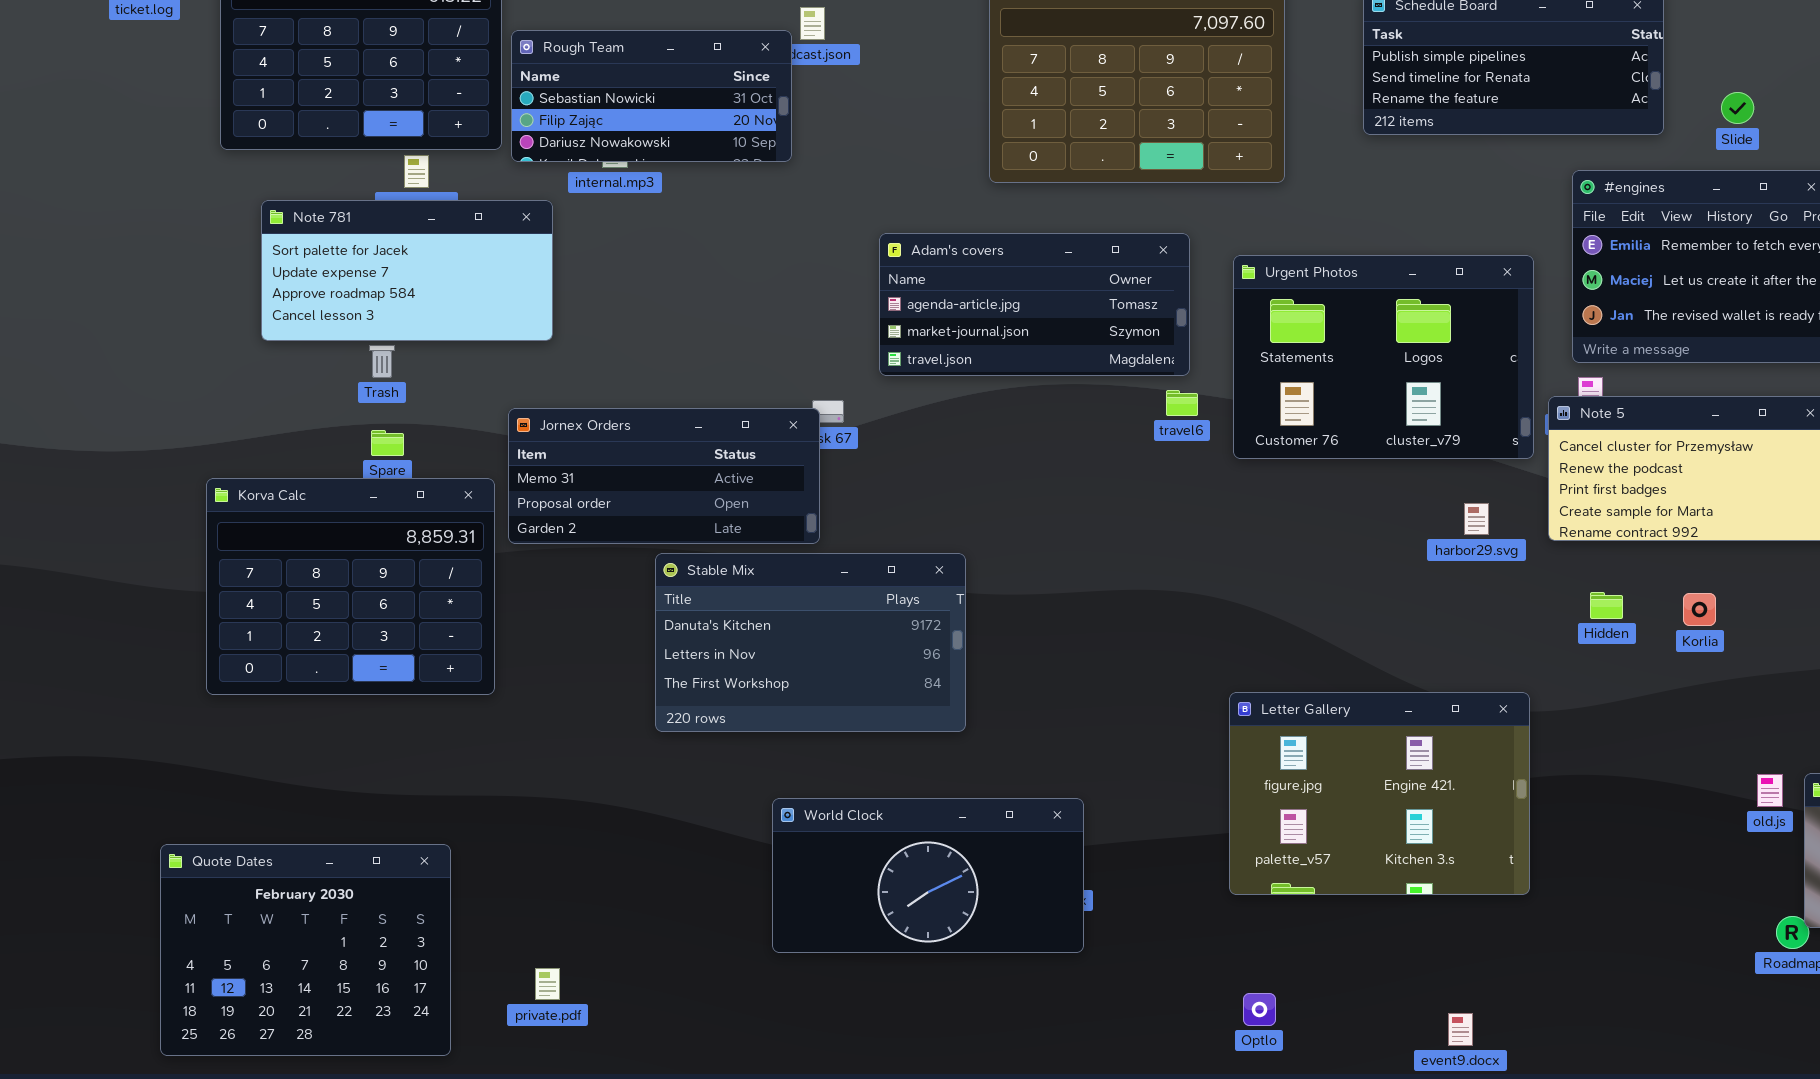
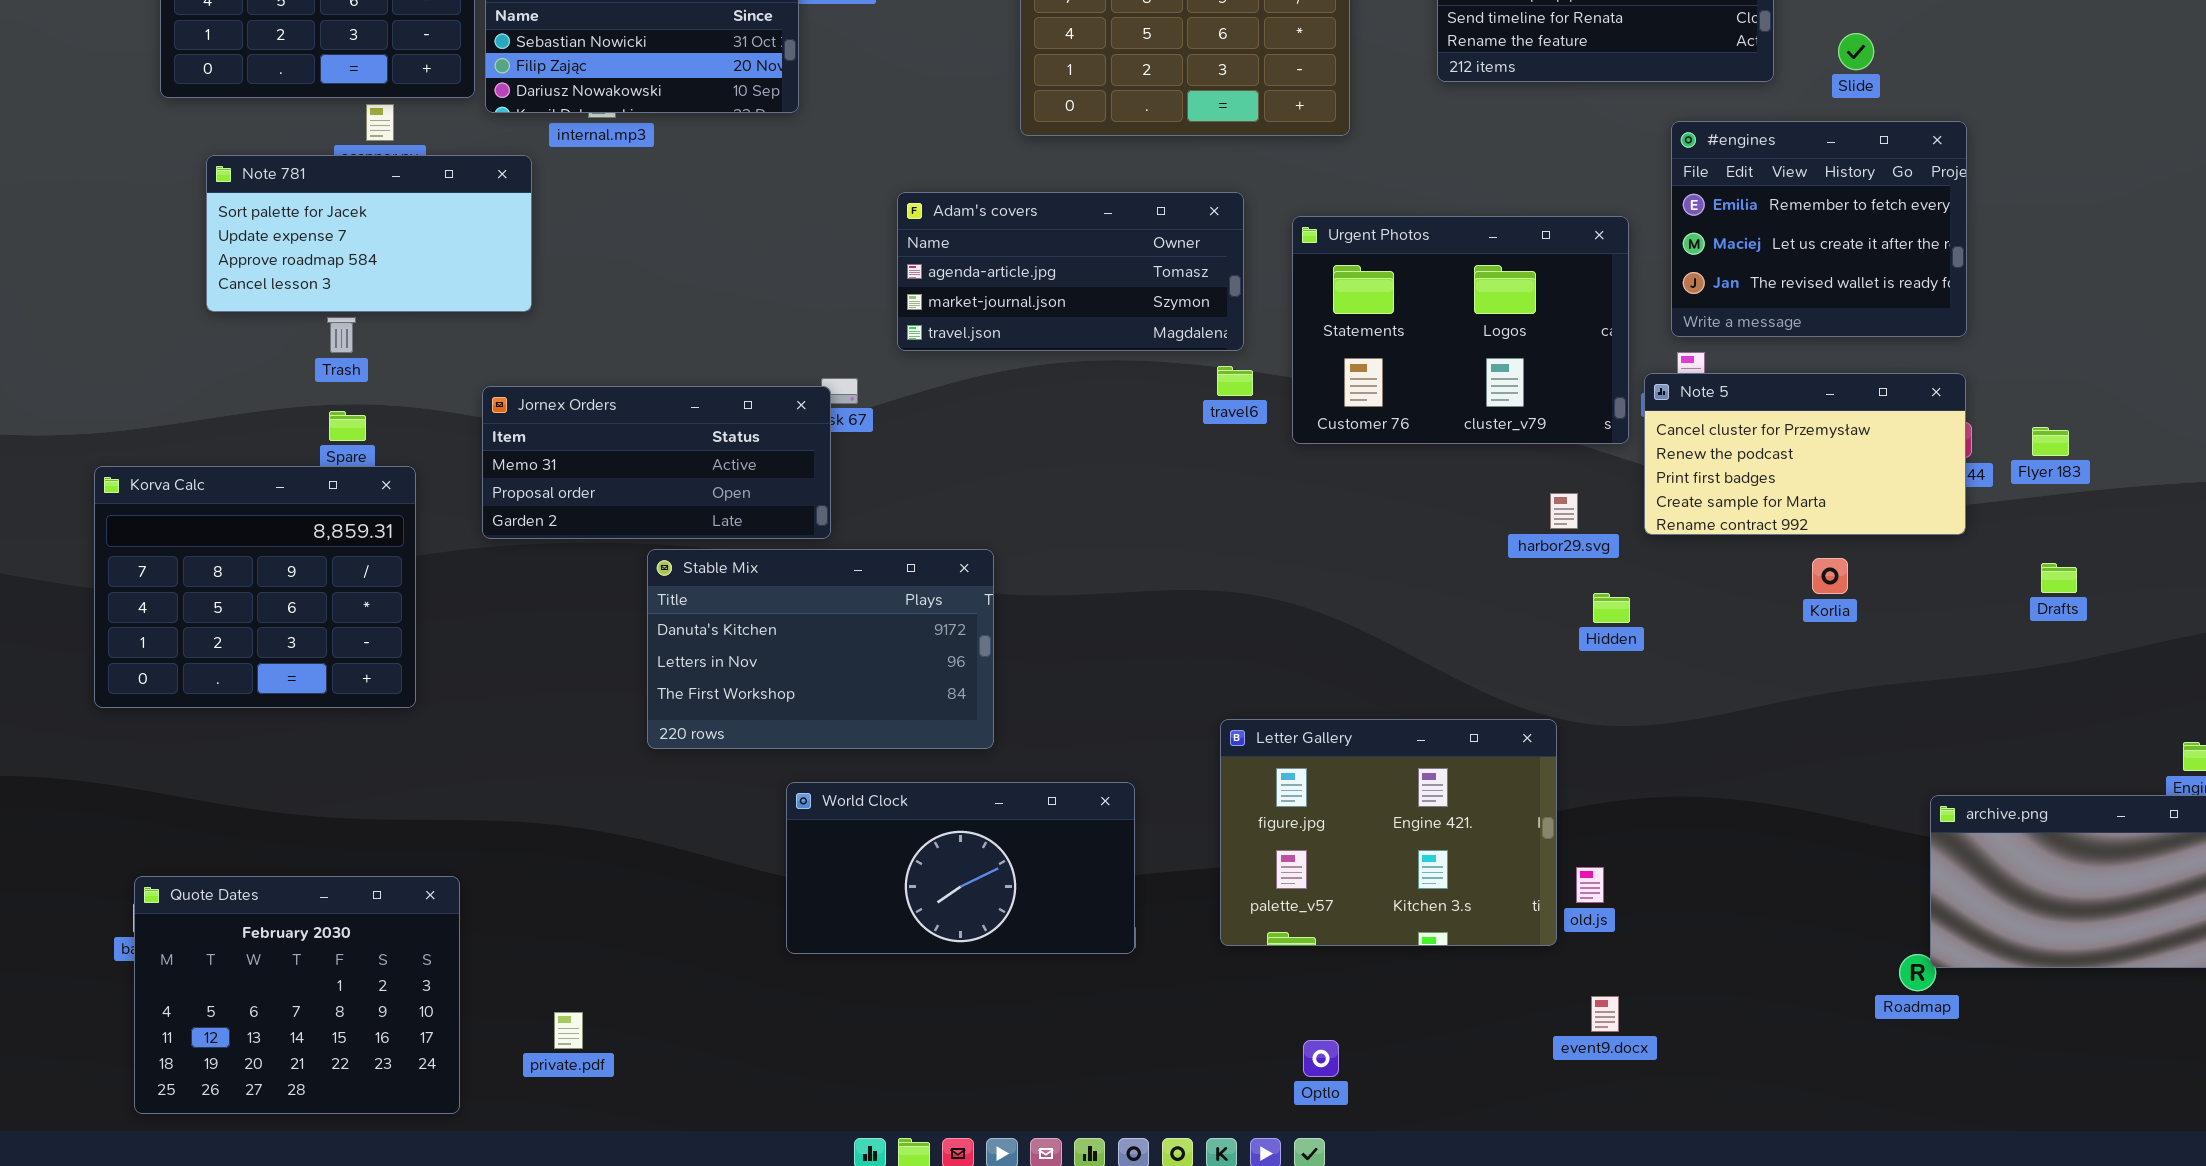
Korva Calc: [206,478,495,695] -> [94,466,416,708], moved
Hidden: [1590,592,1623,619] -> [1593,593,1630,623], moved
Korlia: [1683,593,1716,626] -> [1812,558,1848,594], moved
Letter Gallery: [1229,692,1530,895] -> [1220,719,1557,946], moved
old.js: [1757,774,1783,807] -> [1576,867,1604,903], moved
World Clock: [772,798,1084,953] -> [786,782,1135,954], moved
Quote Dates: [160,844,451,1056] -> [134,876,460,1114], moved
private.pdf: [535,968,560,1000] -> [554,1012,583,1049], moved
event9.docx: [1448,1013,1473,1046] -> [1591,996,1619,1032], moved

